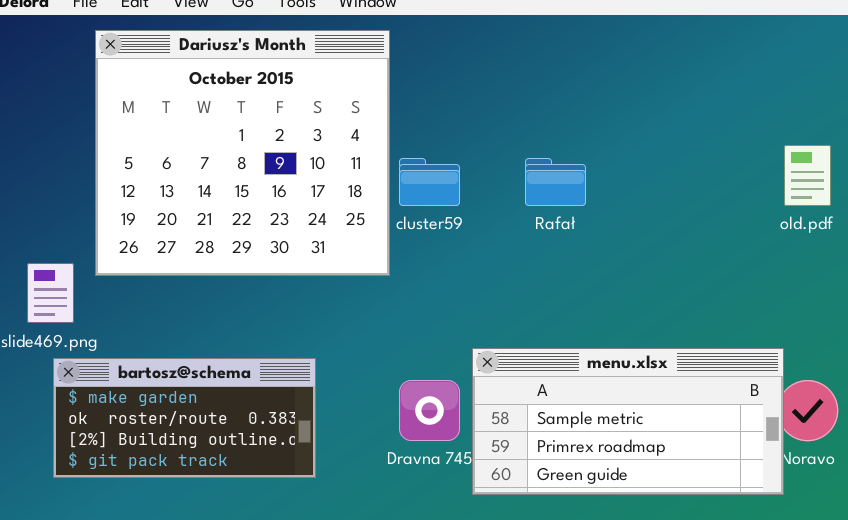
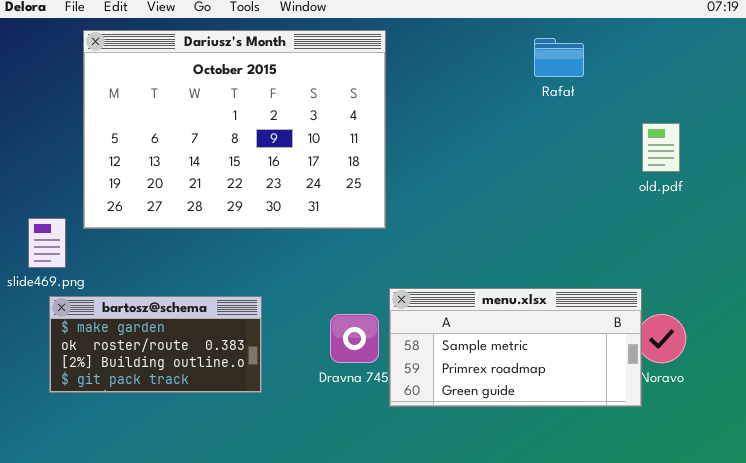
Dariusz's Month: [95,30,390,276] -> [83,30,386,229], resized
Rafał: [525,158,586,206] -> [534,38,584,77], moved

